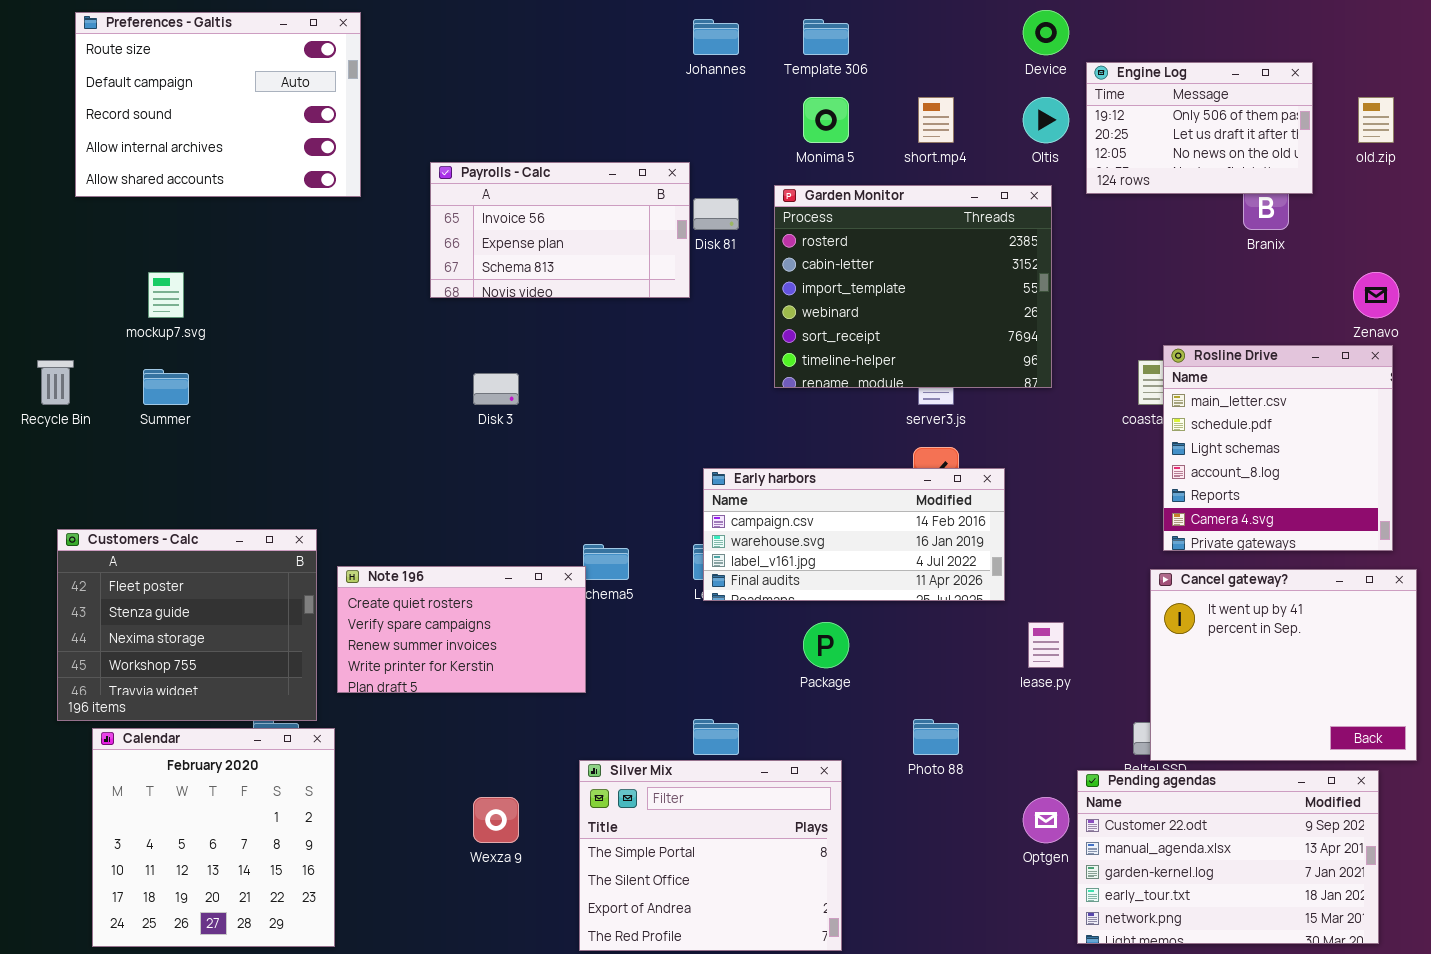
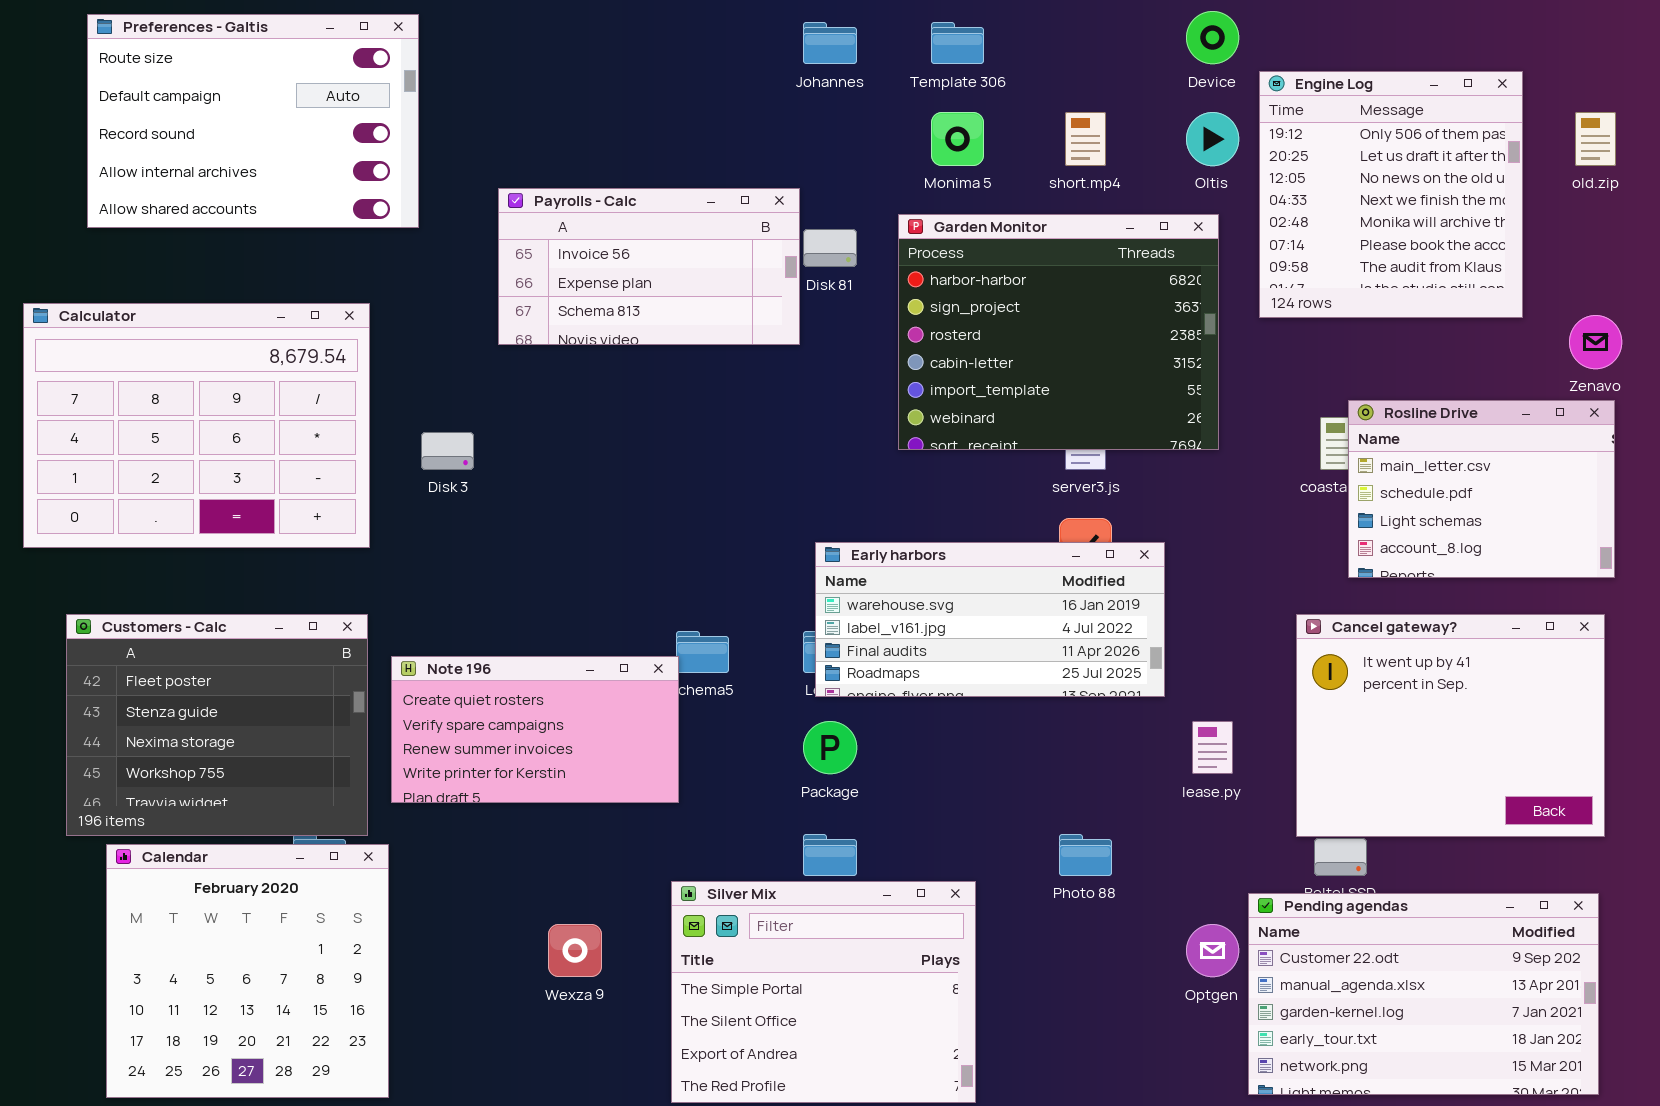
Engine Log: [1086,62,1313,194] -> [1259,71,1523,318], resized
Garden Monitor: [774,185,1052,388] -> [898,214,1219,450], scrolled up 2 rows
Calculator: none -> [23,303,370,548], opened
Rosline Drive: [1163,345,1393,551] -> [1348,400,1615,578], resized
Disk 3: [473,373,519,405] -> [421,432,474,470], moved
Early harbors: [703,468,1005,601] -> [815,542,1165,697], scrolled down 1 row
Cancel gateway?: [1150,569,1417,761] -> [1296,614,1605,837], moved
Package: [803,622,849,668] -> [803,721,857,774], moved

